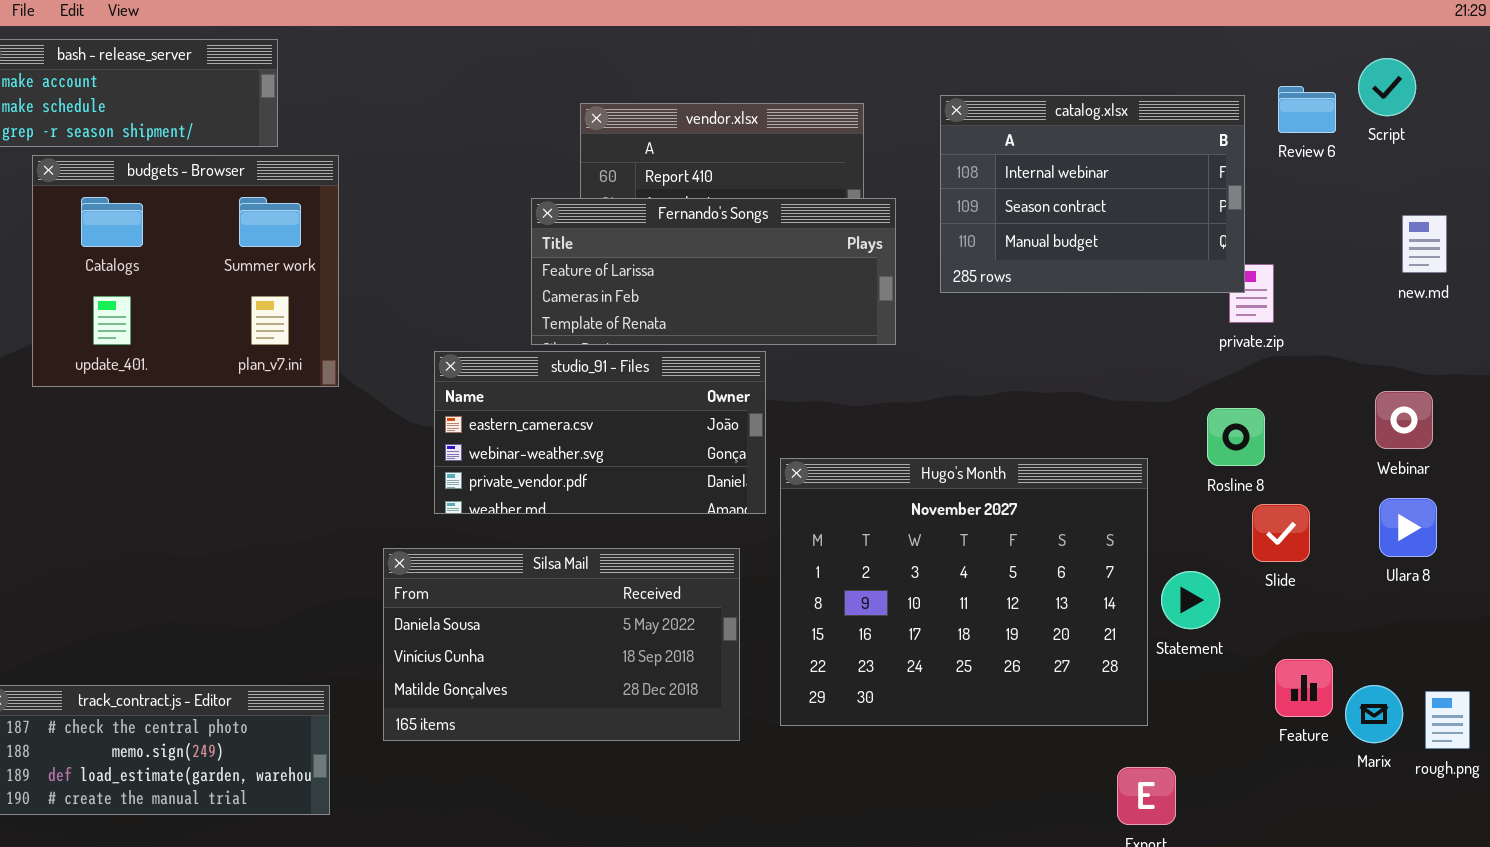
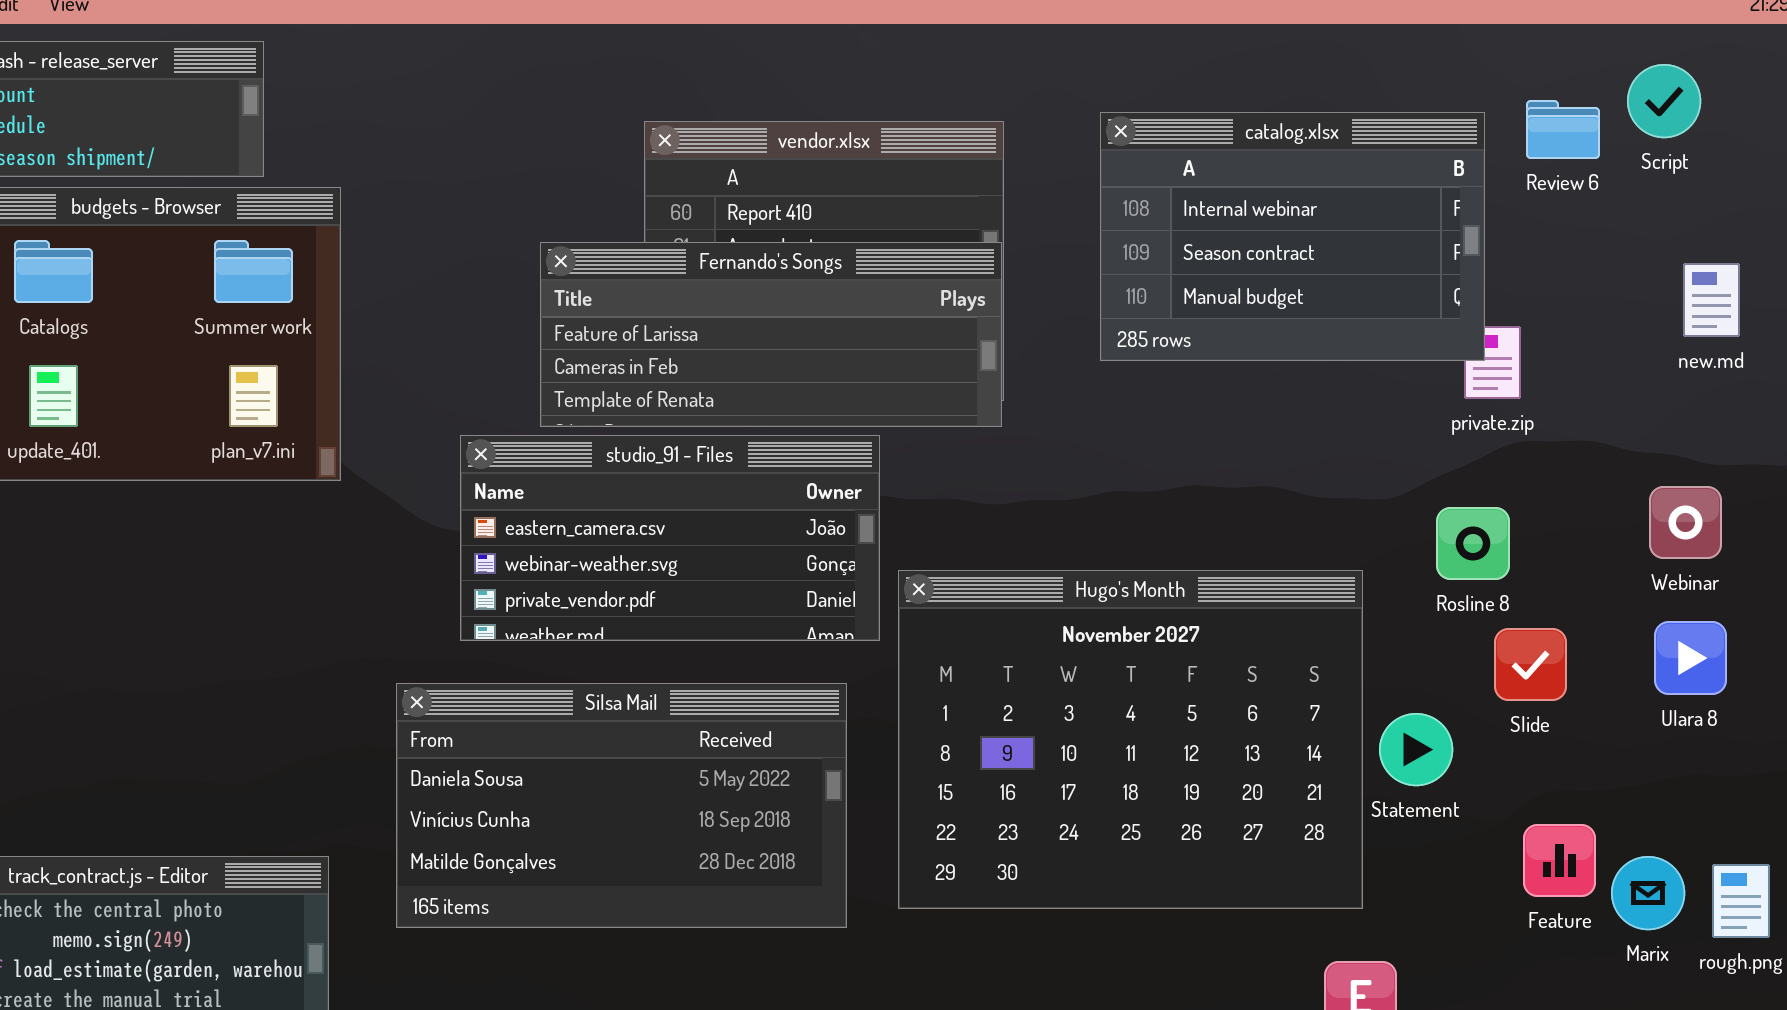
Fernando's Songs: [531,198,896,345] -> [540,242,1002,427], moved

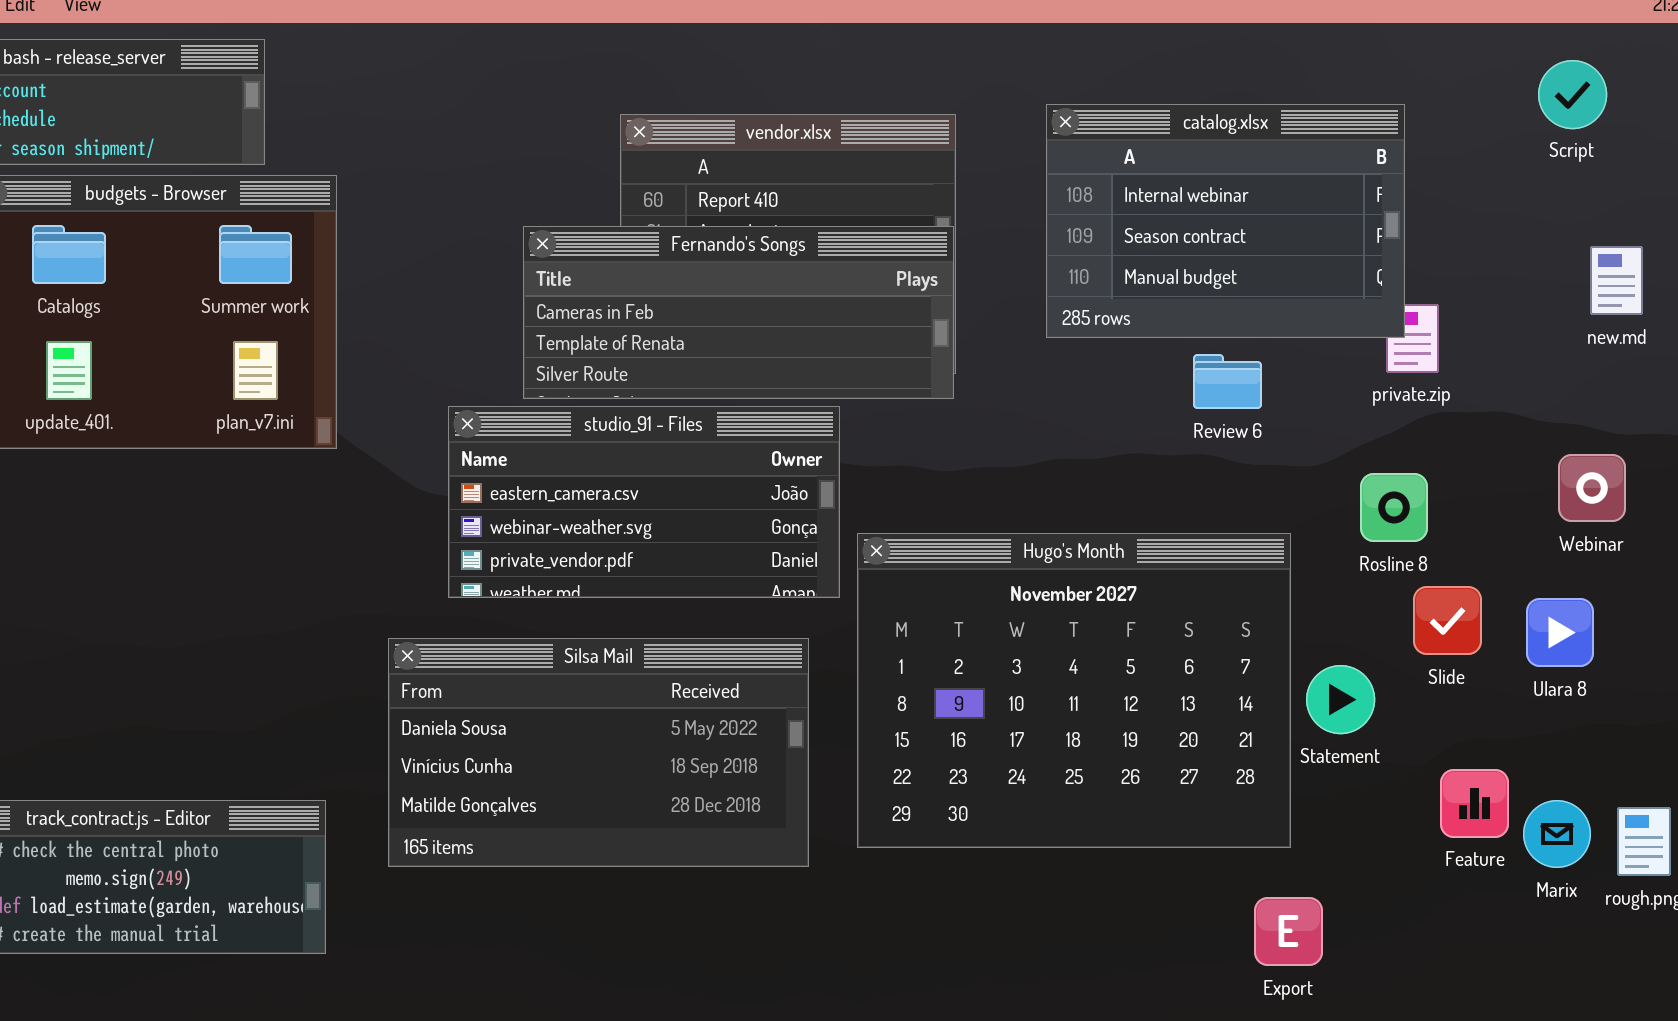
Review 6: [1526,100,1600,159] -> [1193,354,1262,409], moved
Fernando's Songs: [540,242,1002,427] -> [523,226,954,399], scrolled down 1 row
Ulara 8: [1654,621,1727,695] -> [1526,598,1594,667], moved

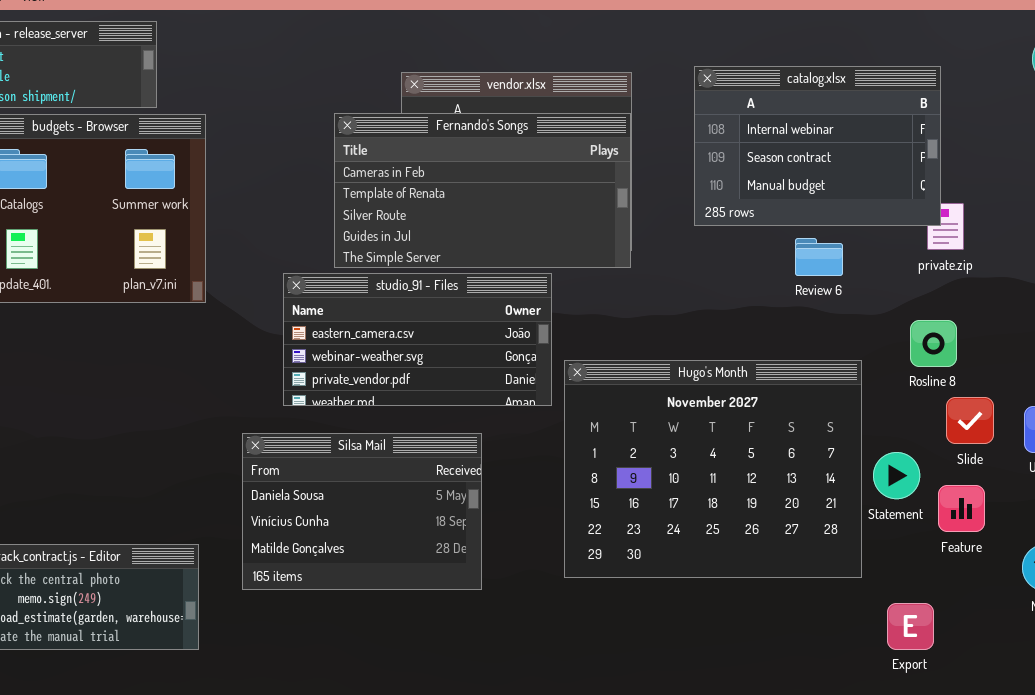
Fernando's Songs: [523,226,954,399] -> [334,113,631,268], resized
Silsa Mail: [388,638,809,867] -> [242,433,482,590], resized
Feature: [1440,769,1509,838] -> [938,485,985,532], moved
Export: [1254,897,1323,966] -> [887,603,934,650], moved

